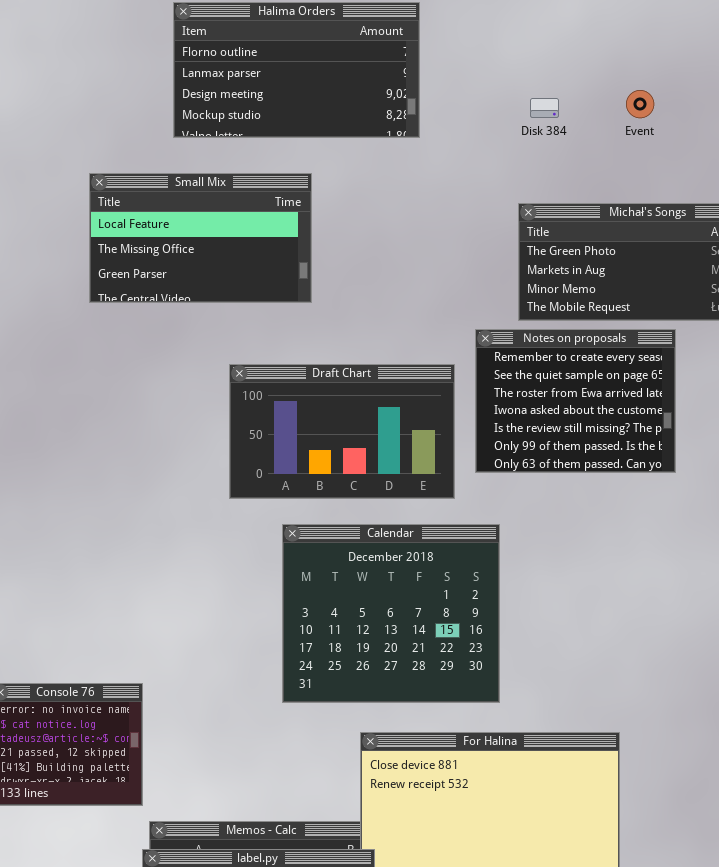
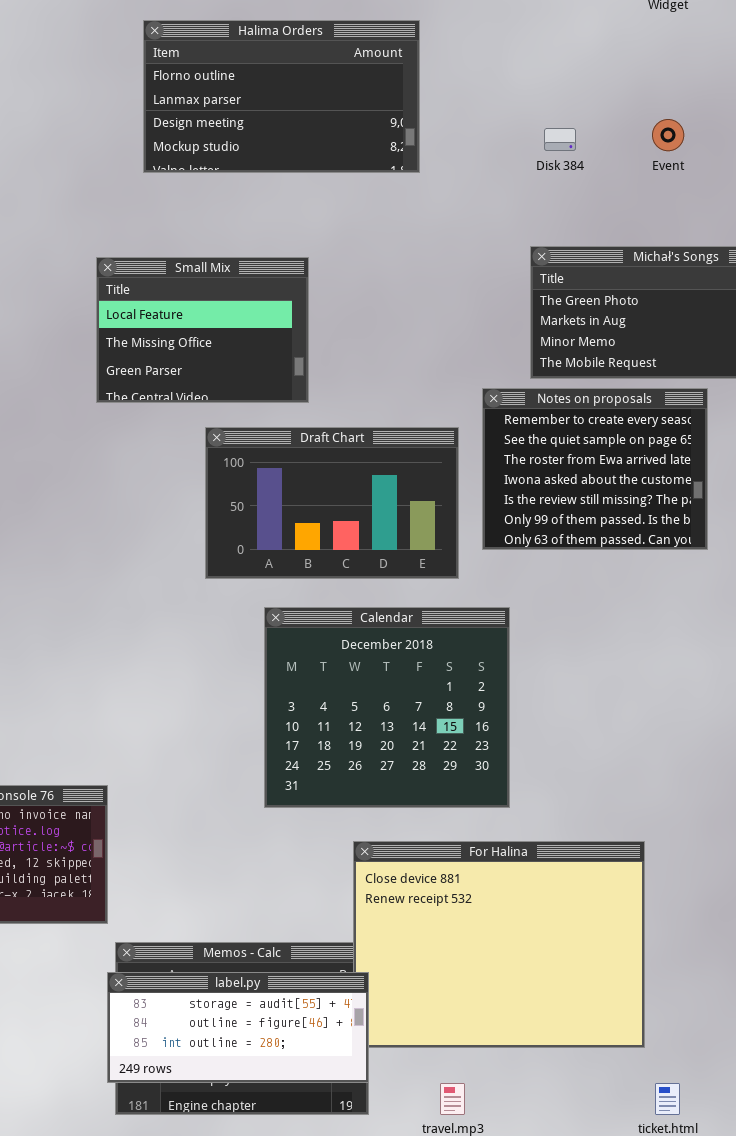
Small Mix: [89,173,312,303] -> [96,257,309,403], moved, resized

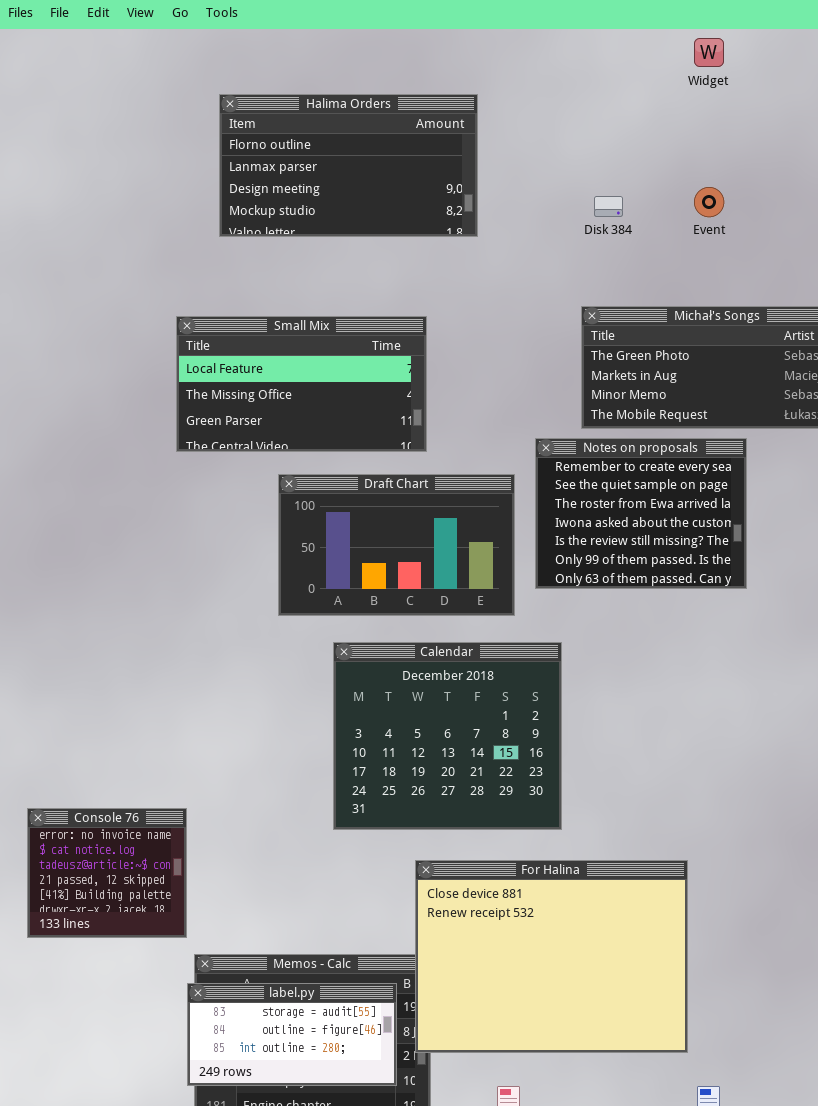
Small Mix: [96,257,309,403] -> [176,316,427,452], resized
label.py: [107,972,369,1083] -> [187,983,397,1086], resized

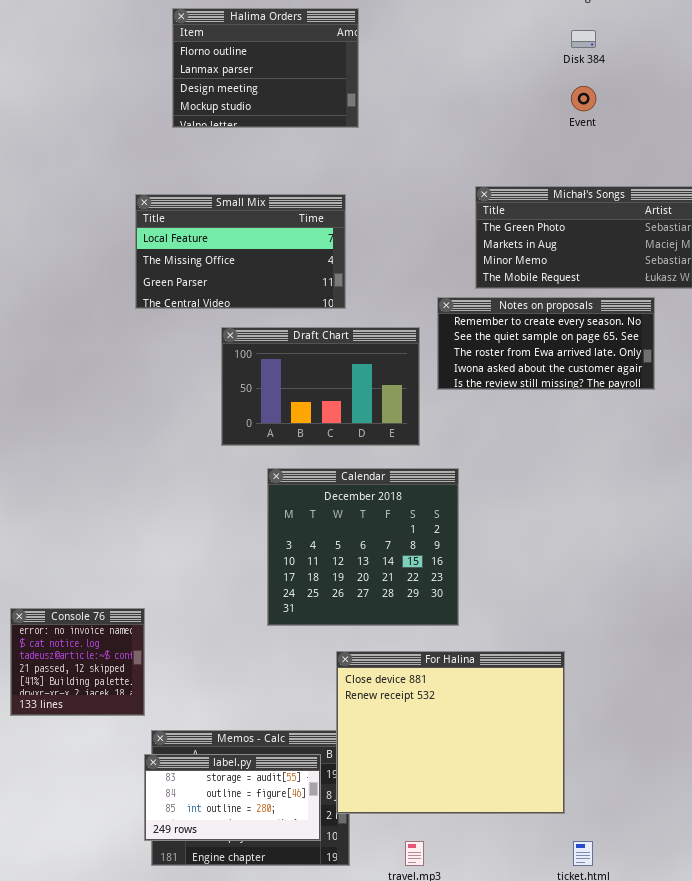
Halima Orders: [219,94,478,237] -> [172,8,359,128], resized
Disk 384: [594,196,623,217] -> [571,30,596,48], moved
Notes on proposals: [535,438,747,589] -> [437,297,655,390], resized

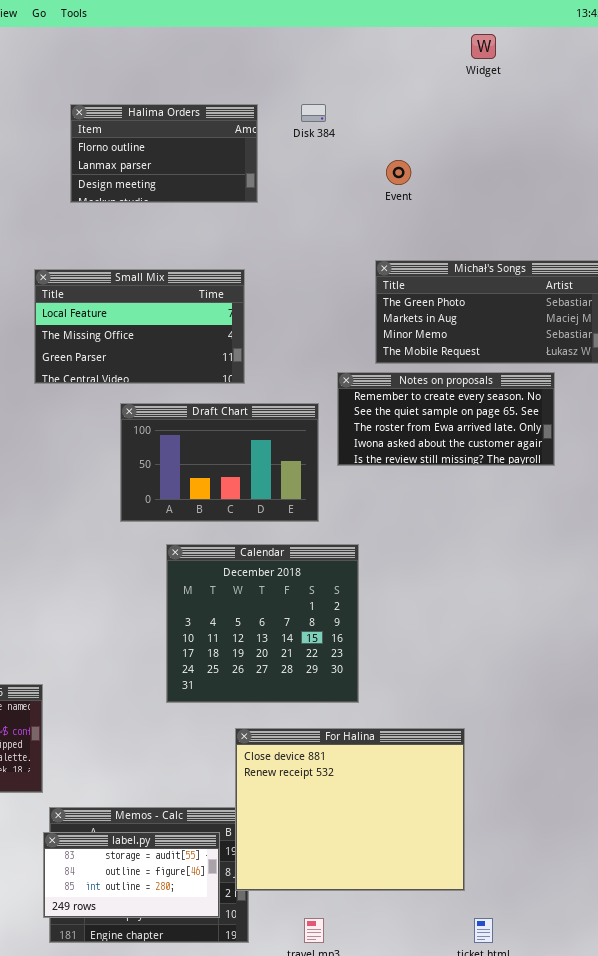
Halima Orders: [172,8,359,128] -> [70,104,258,203], resized
Disk 384: [571,30,596,48] -> [301,104,326,122], moved
Event: [571,86,596,111] -> [386,160,411,185], moved

